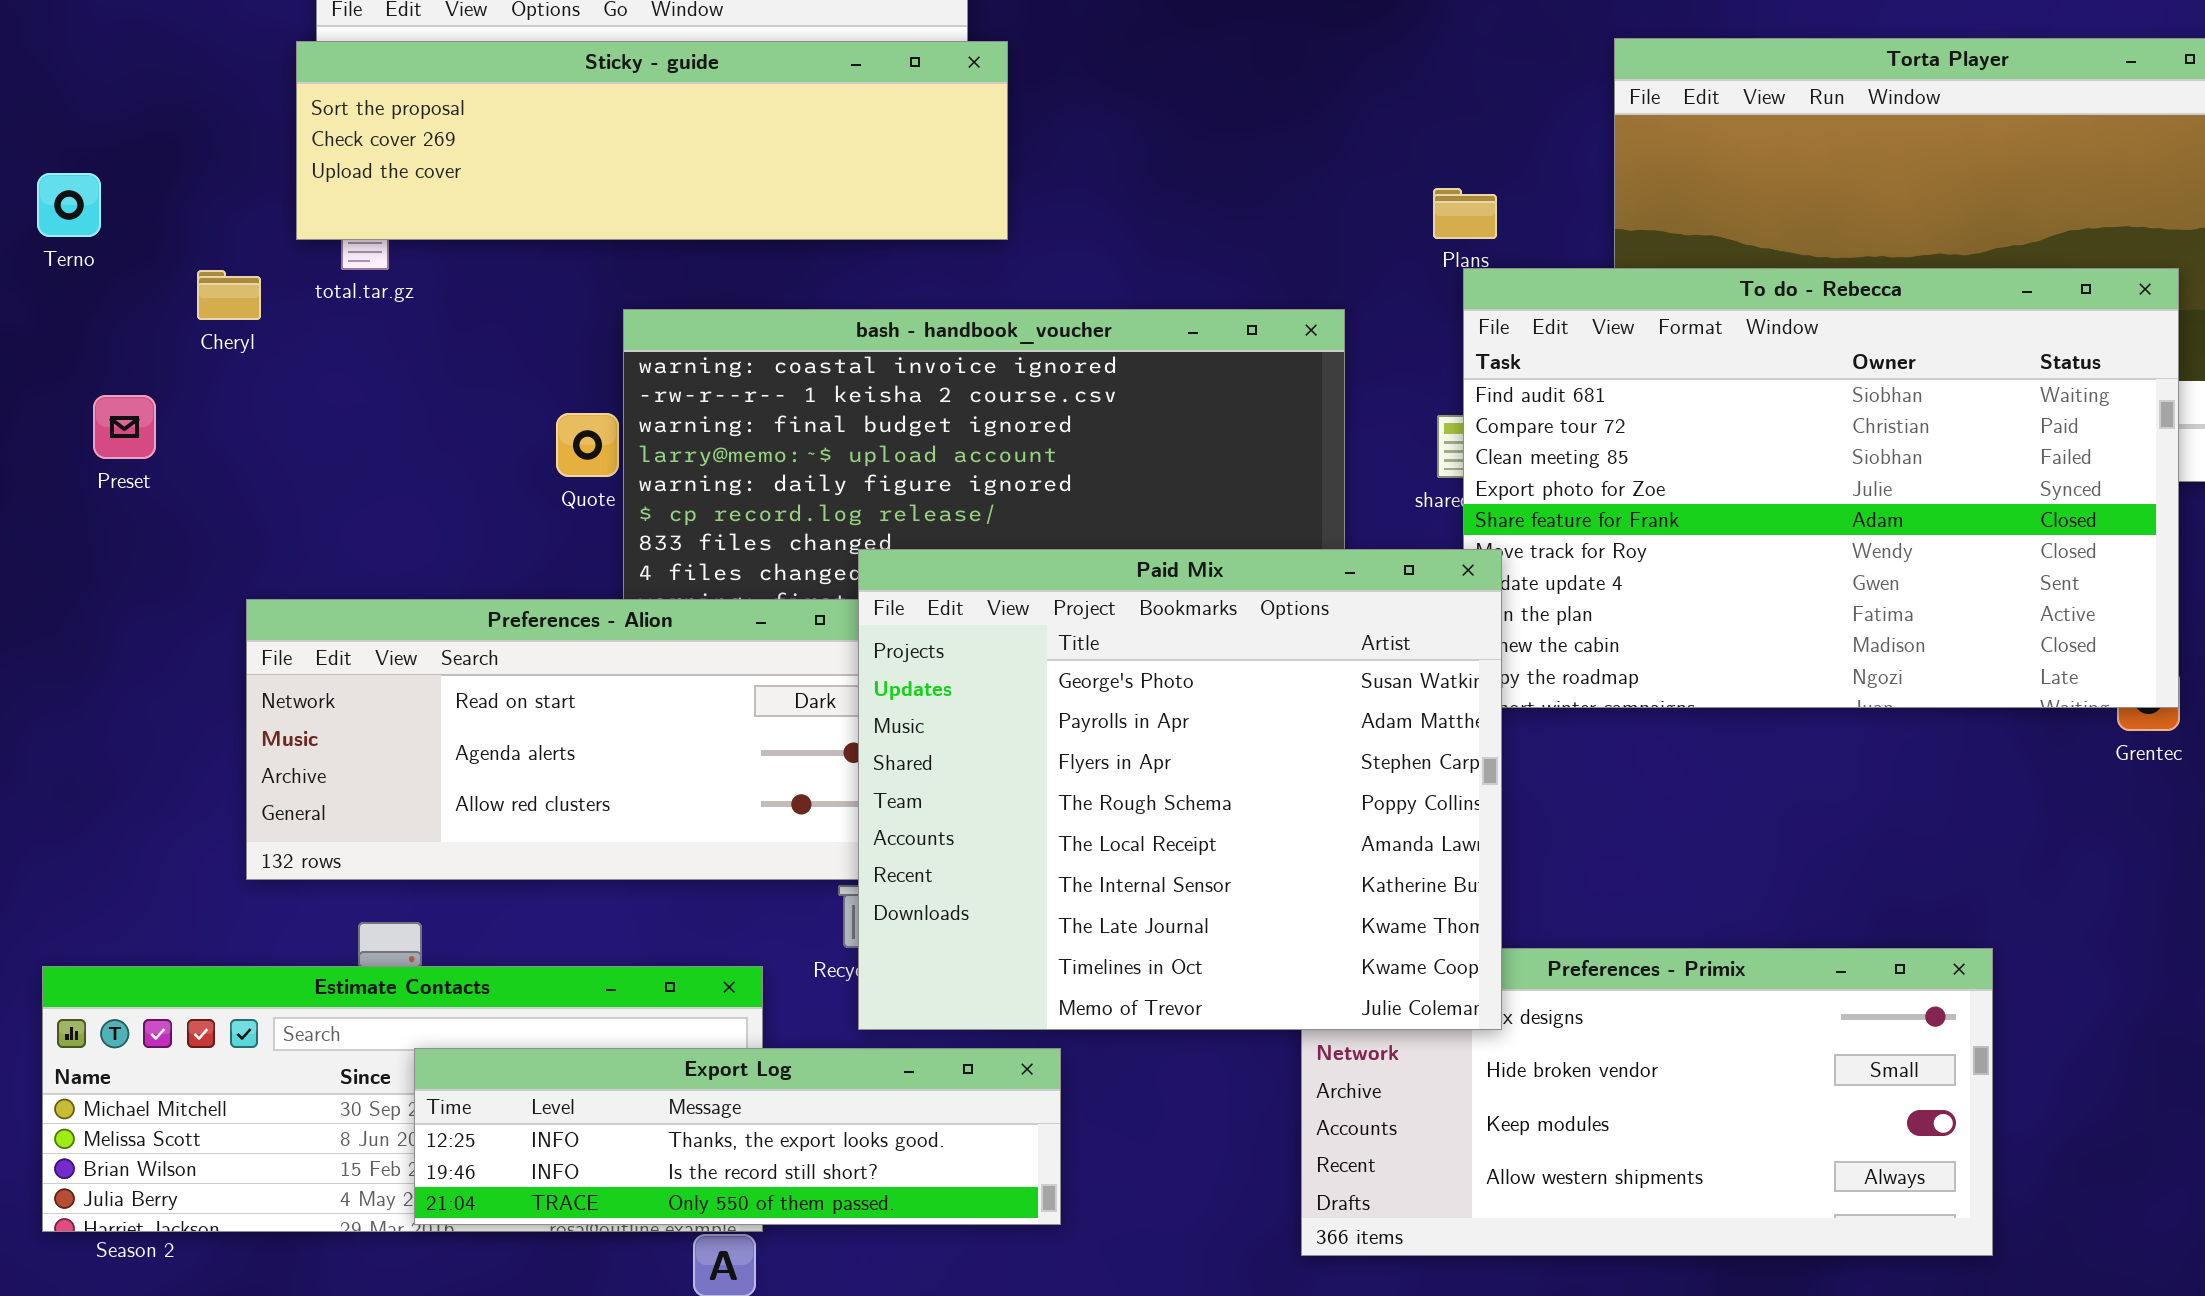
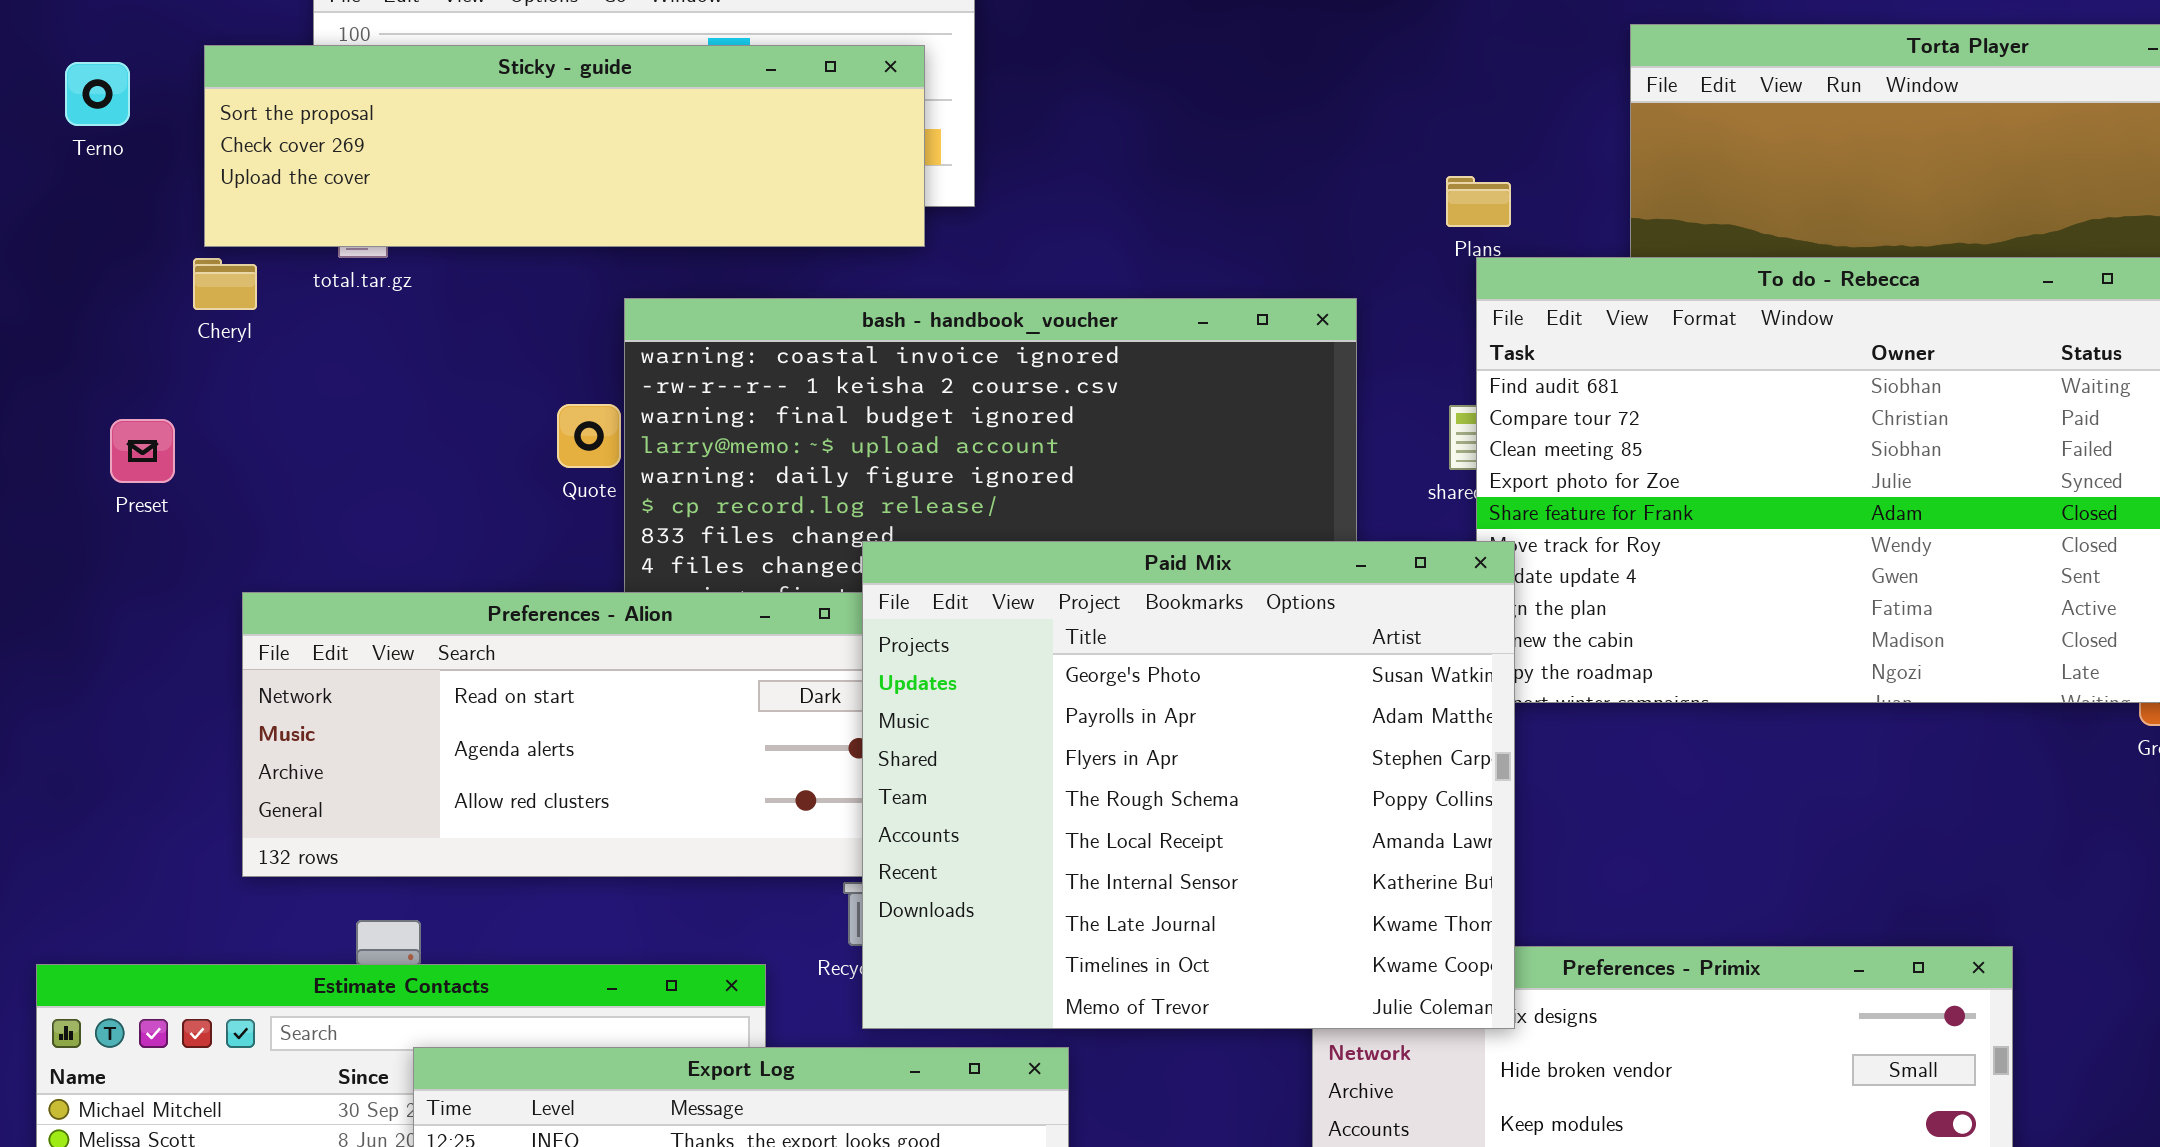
Sticky - guide: [296,41,1008,240] -> [204,45,925,247], moved
Terno: [37,173,101,237] -> [65,62,130,126], moved
Preset: [93,395,156,459] -> [110,419,175,483], moved

